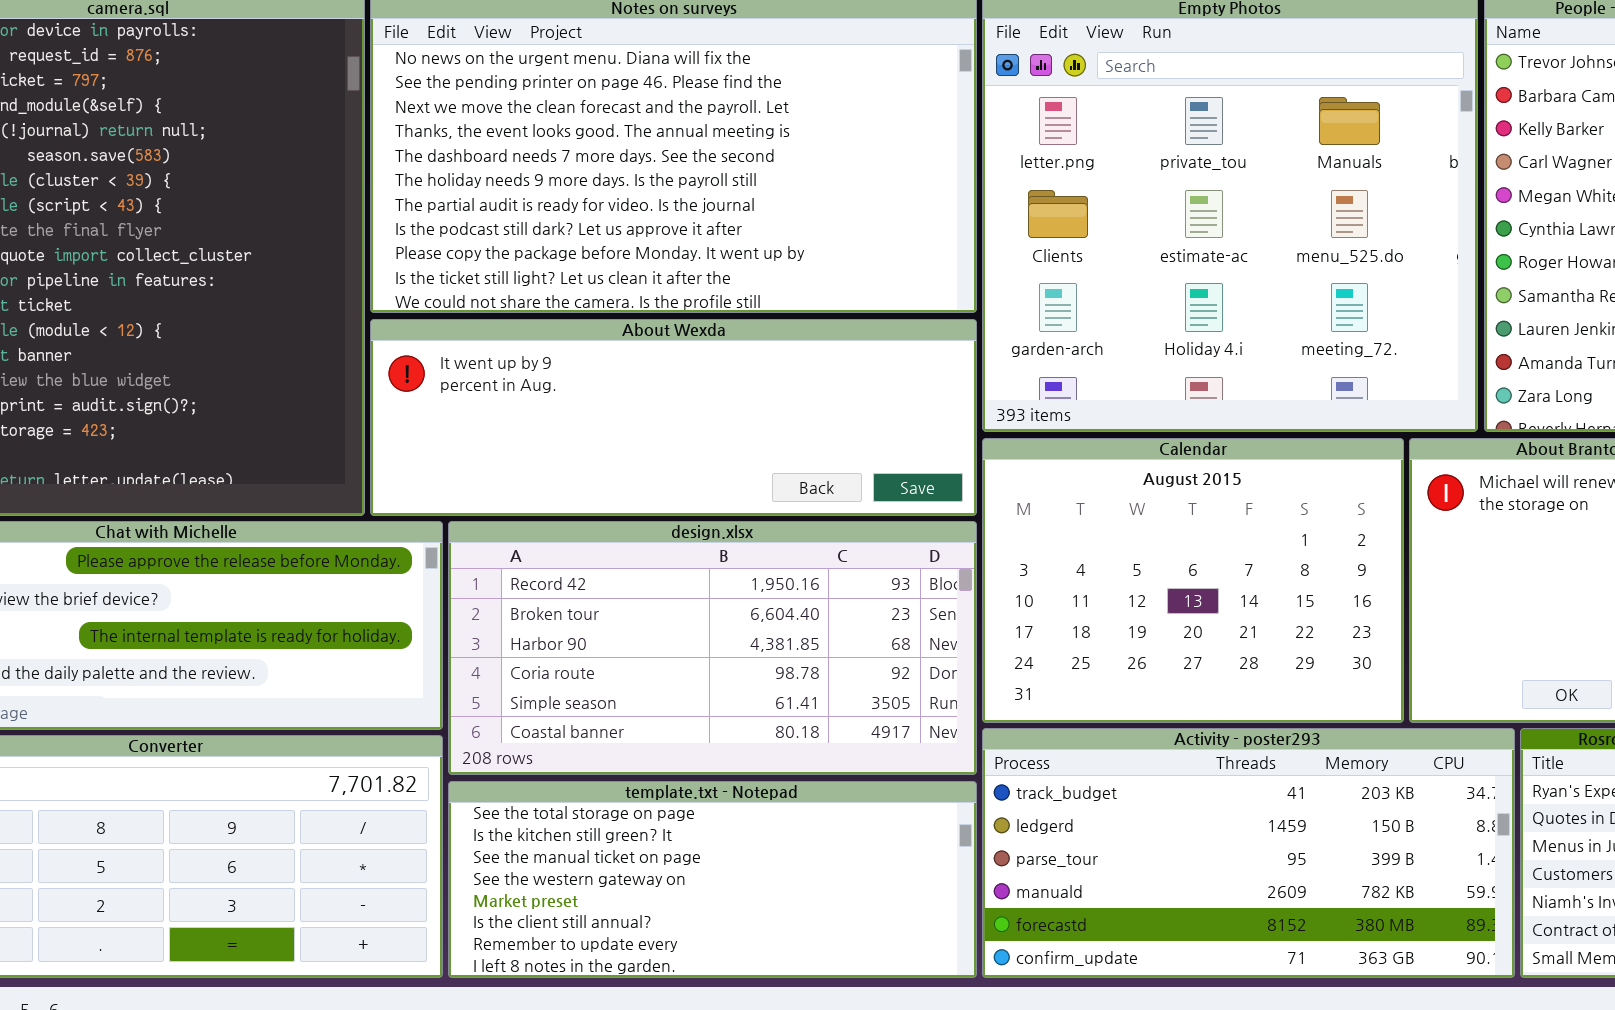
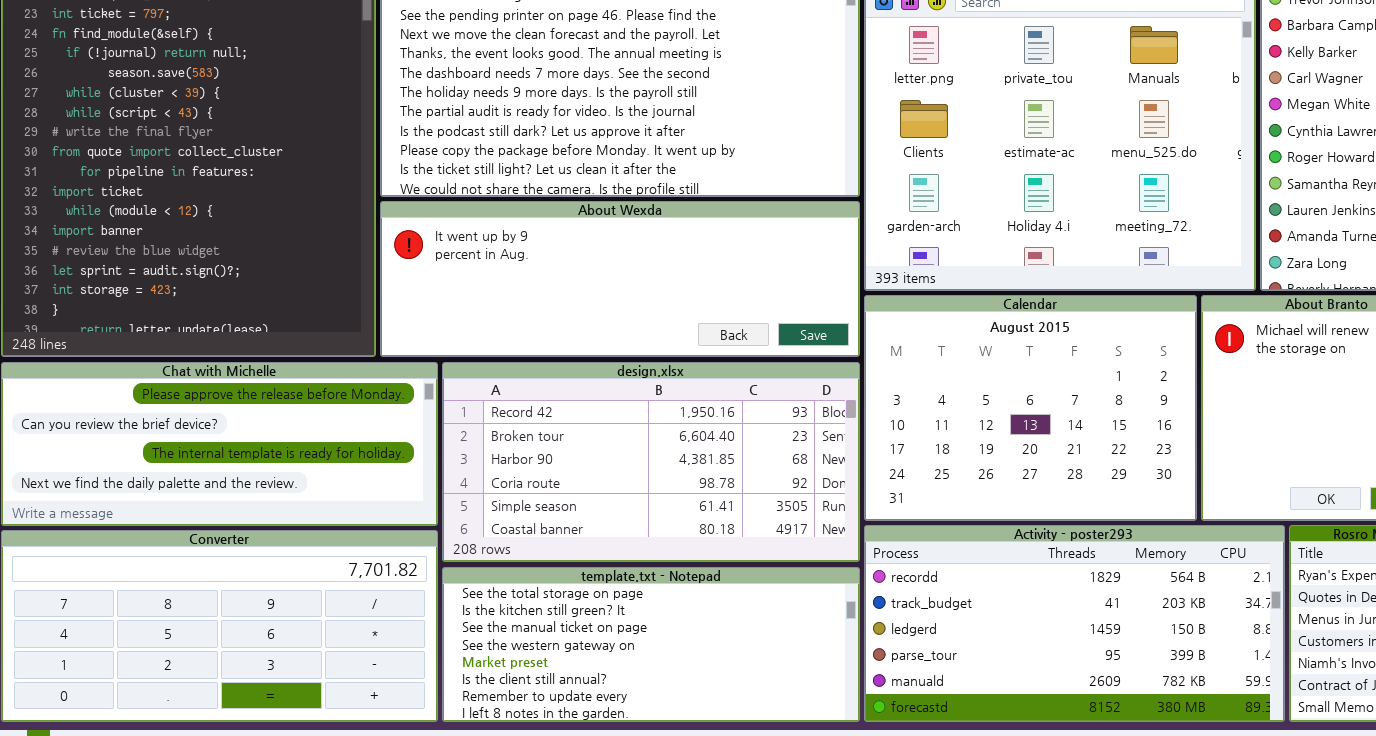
Activity - poster293: [982,728,1515,978] -> [864,525,1285,722], scrolled up 1 row

